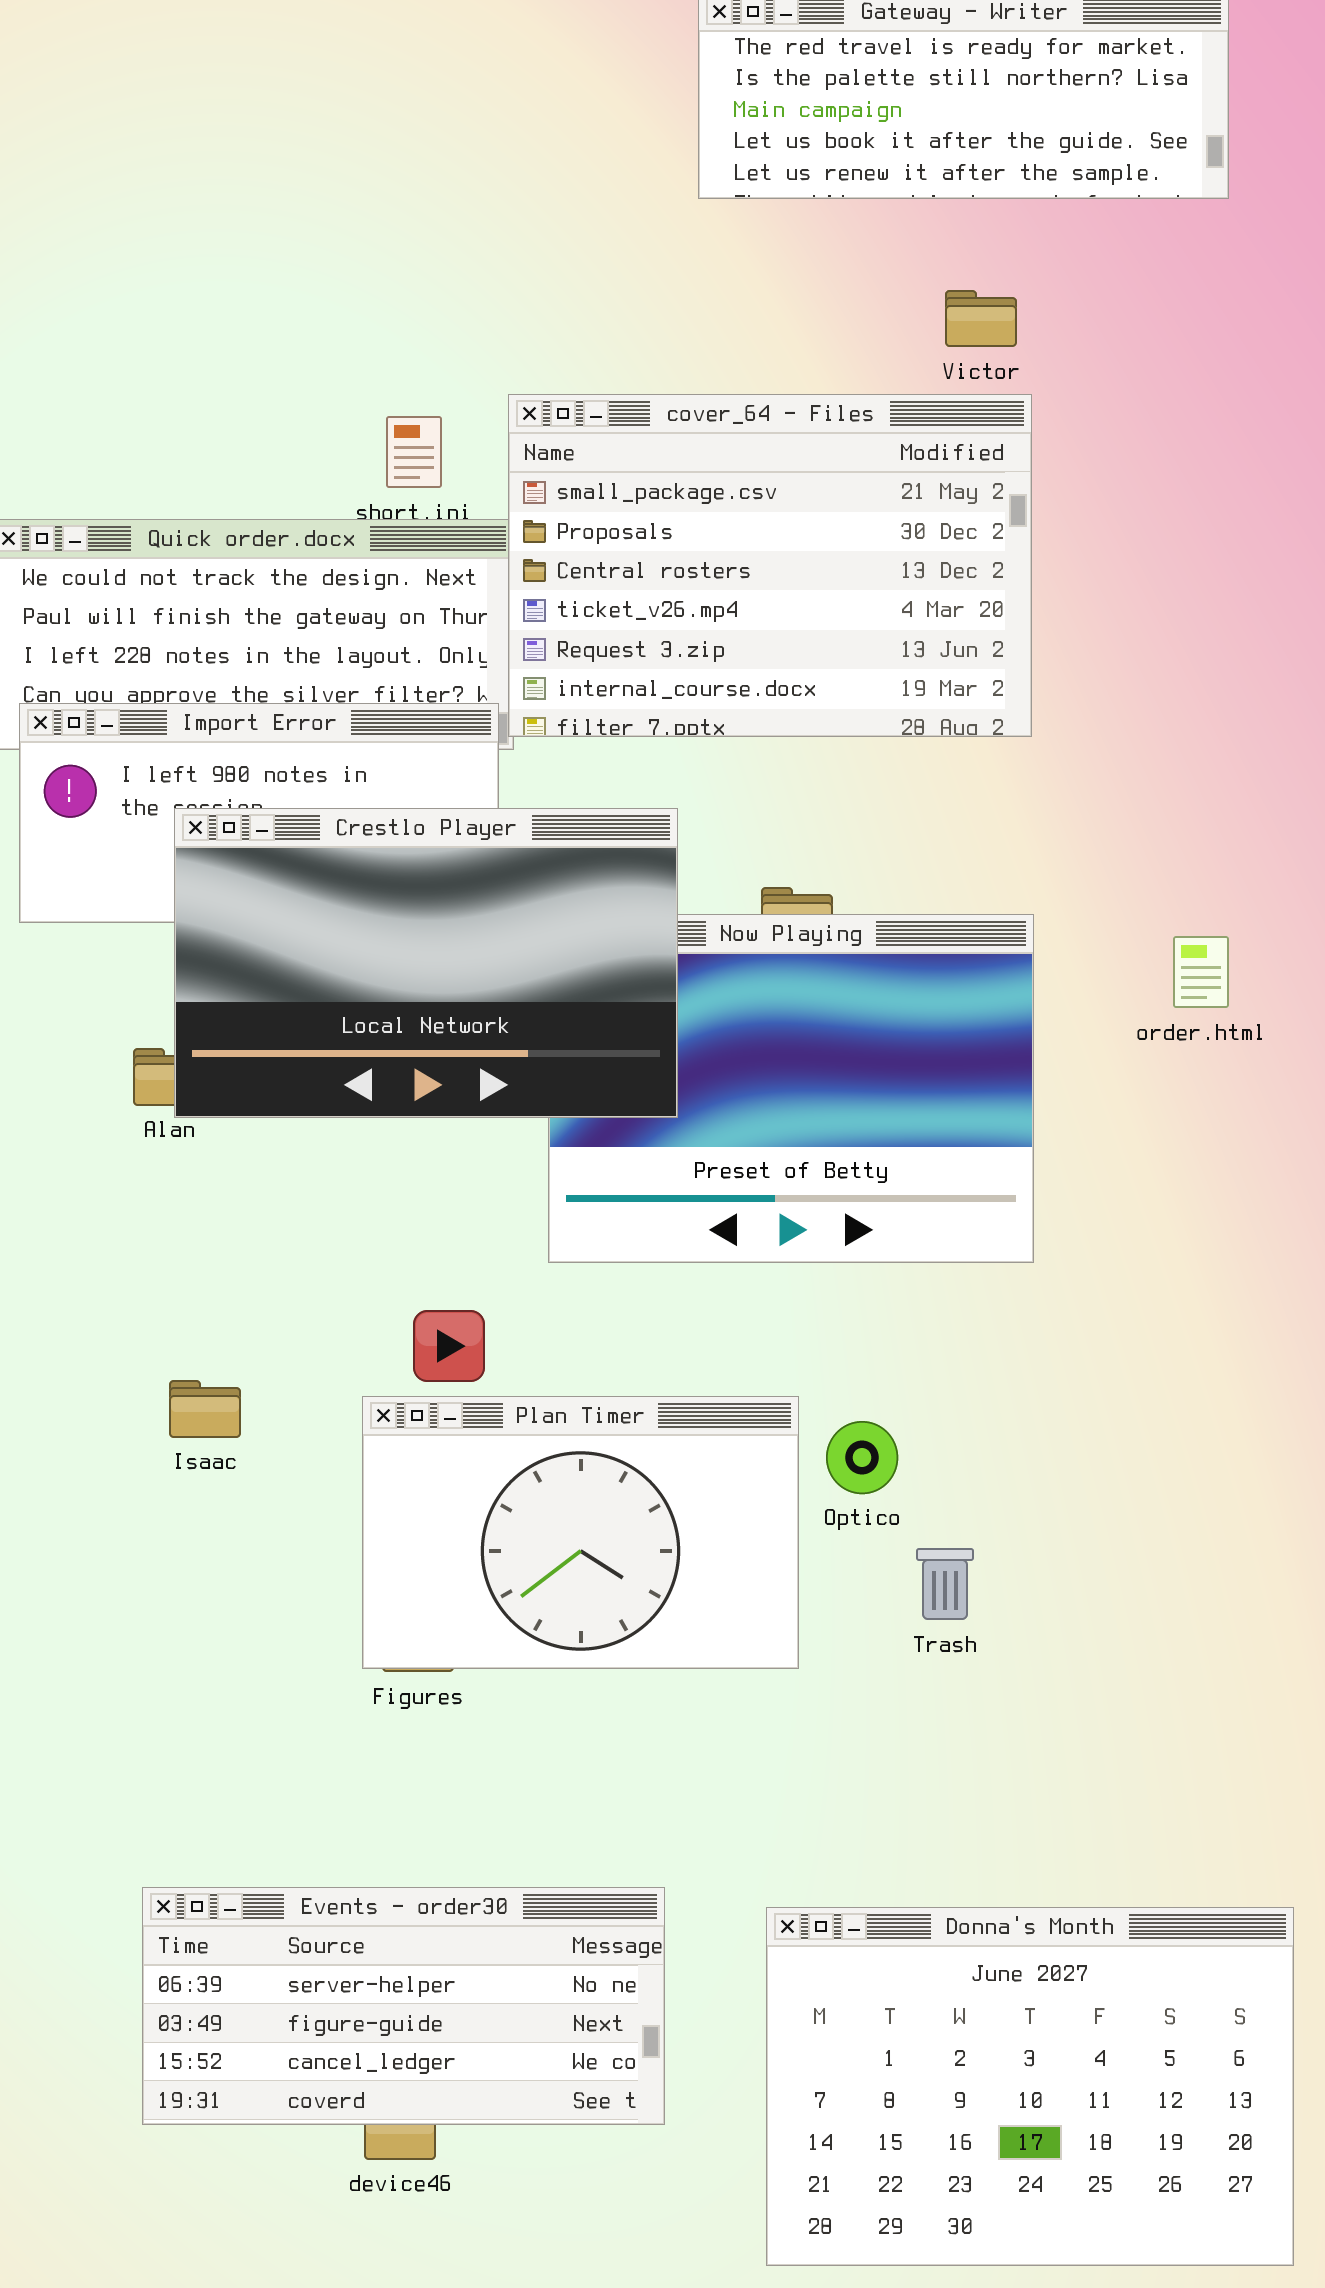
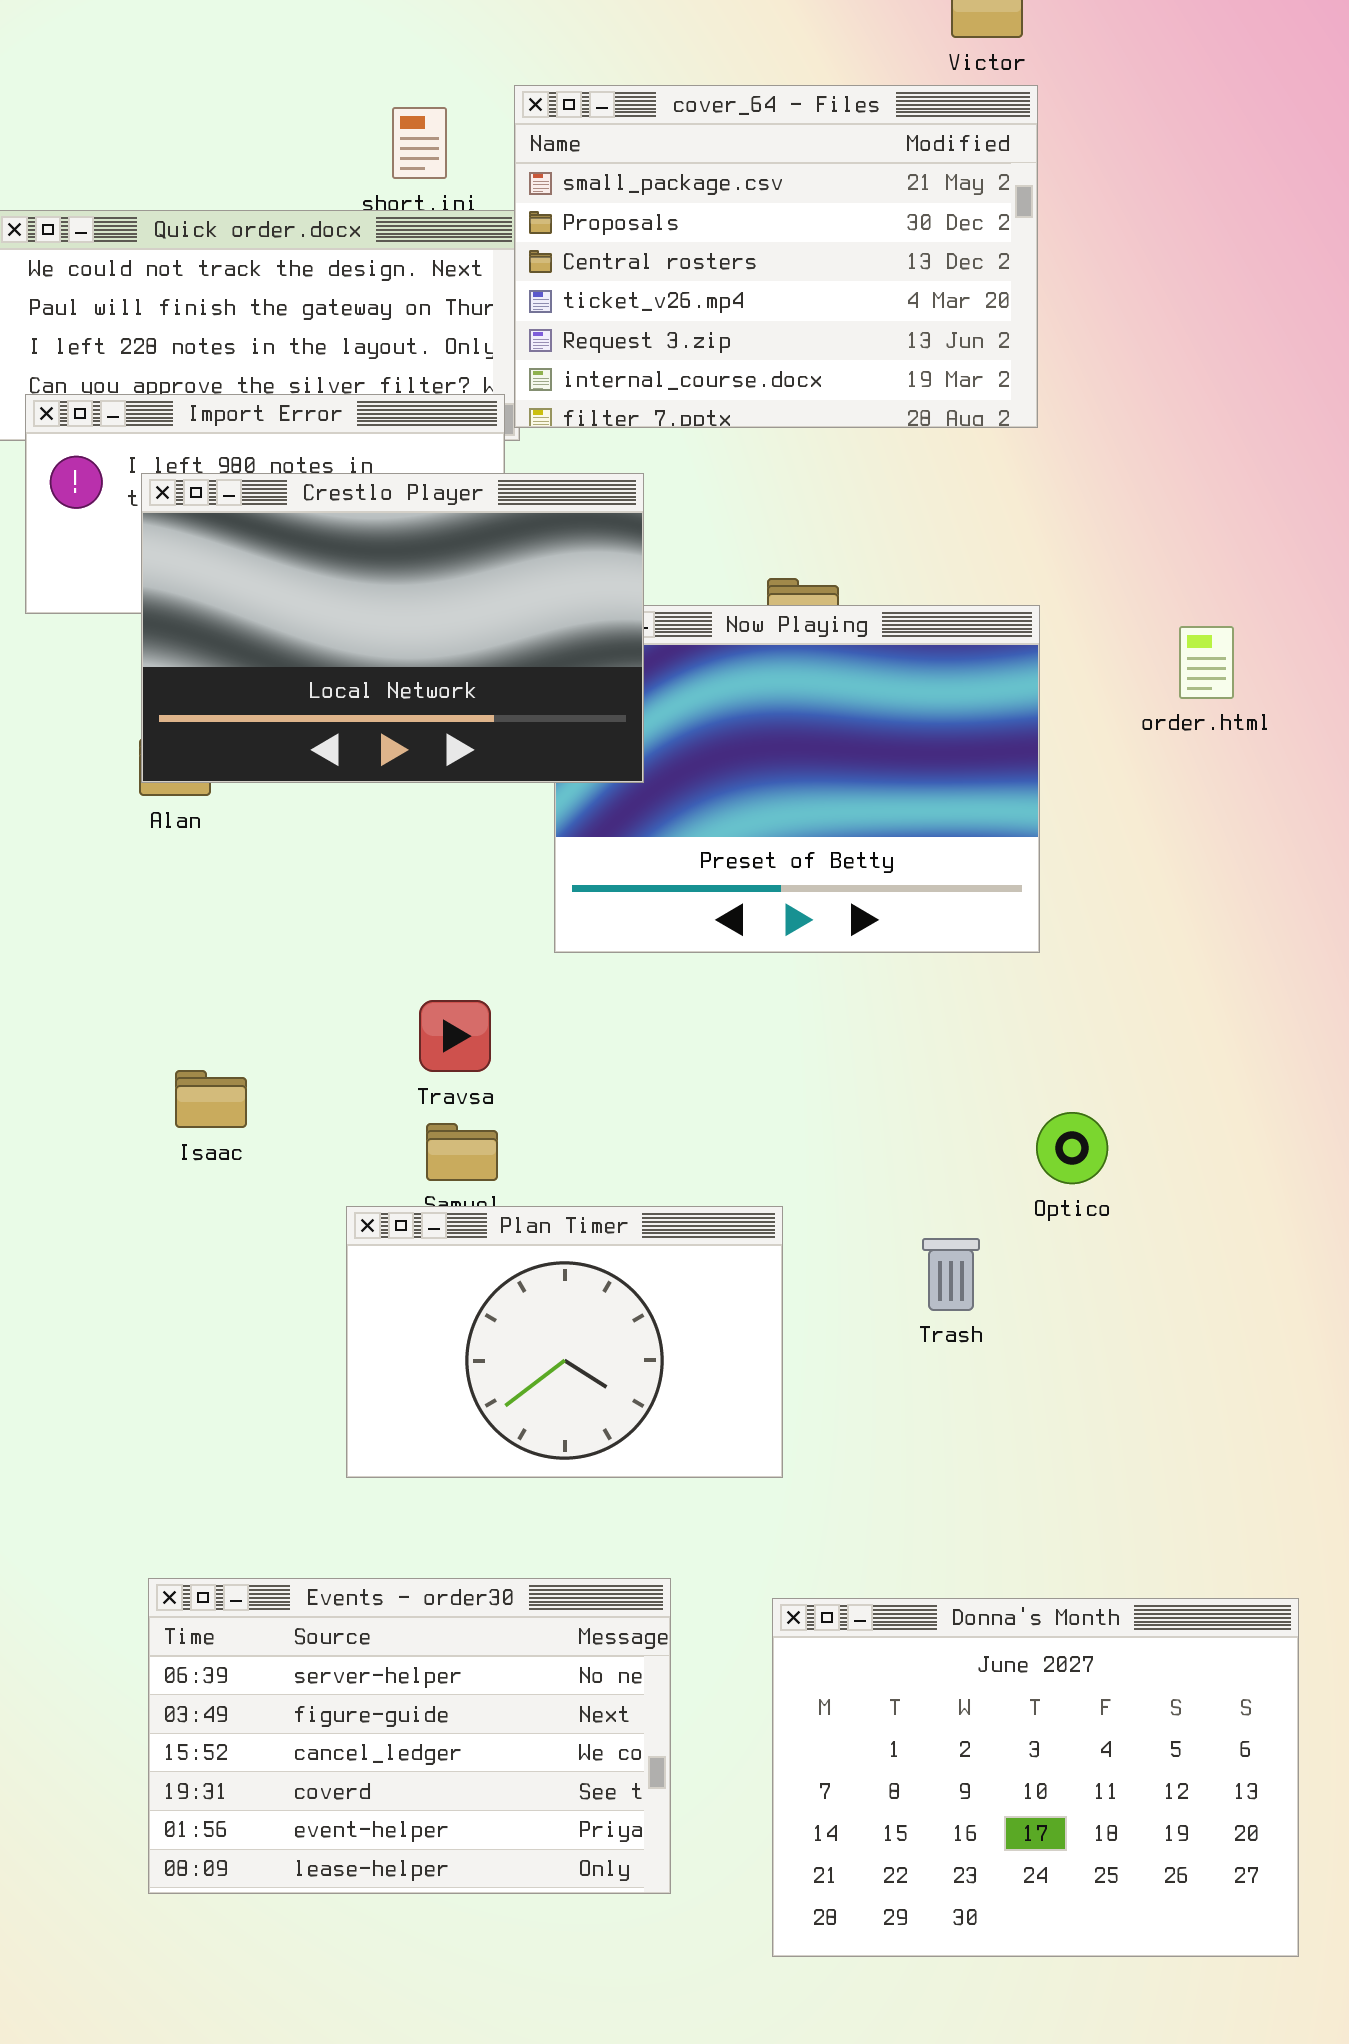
Crestlo Player: [174,808,678,1118] -> [141,473,644,783], moved
Plan Timer: [362,1396,799,1669] -> [346,1206,783,1478], moved
Optico: [826,1421,898,1494] -> [1036,1112,1108,1184], moved
Events - order30: [142,1887,665,2125] -> [148,1578,671,1894], resized

